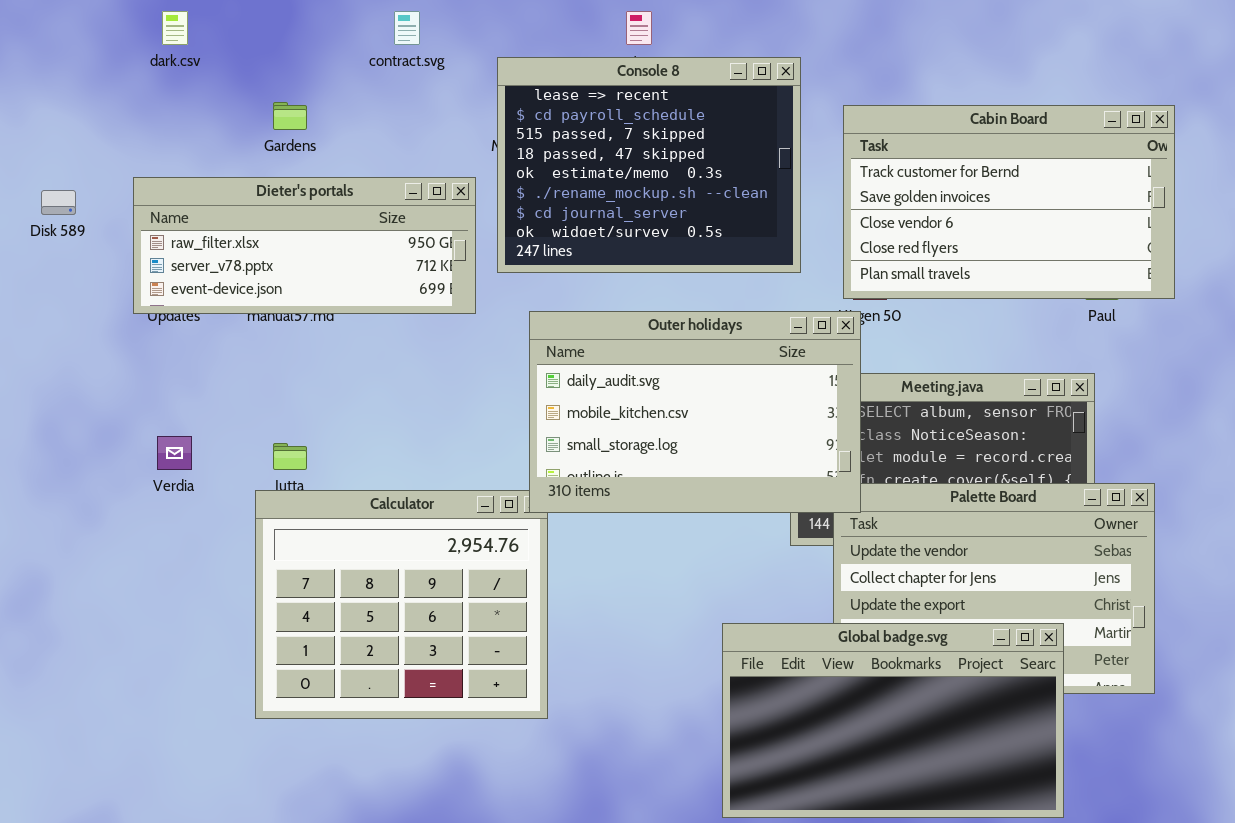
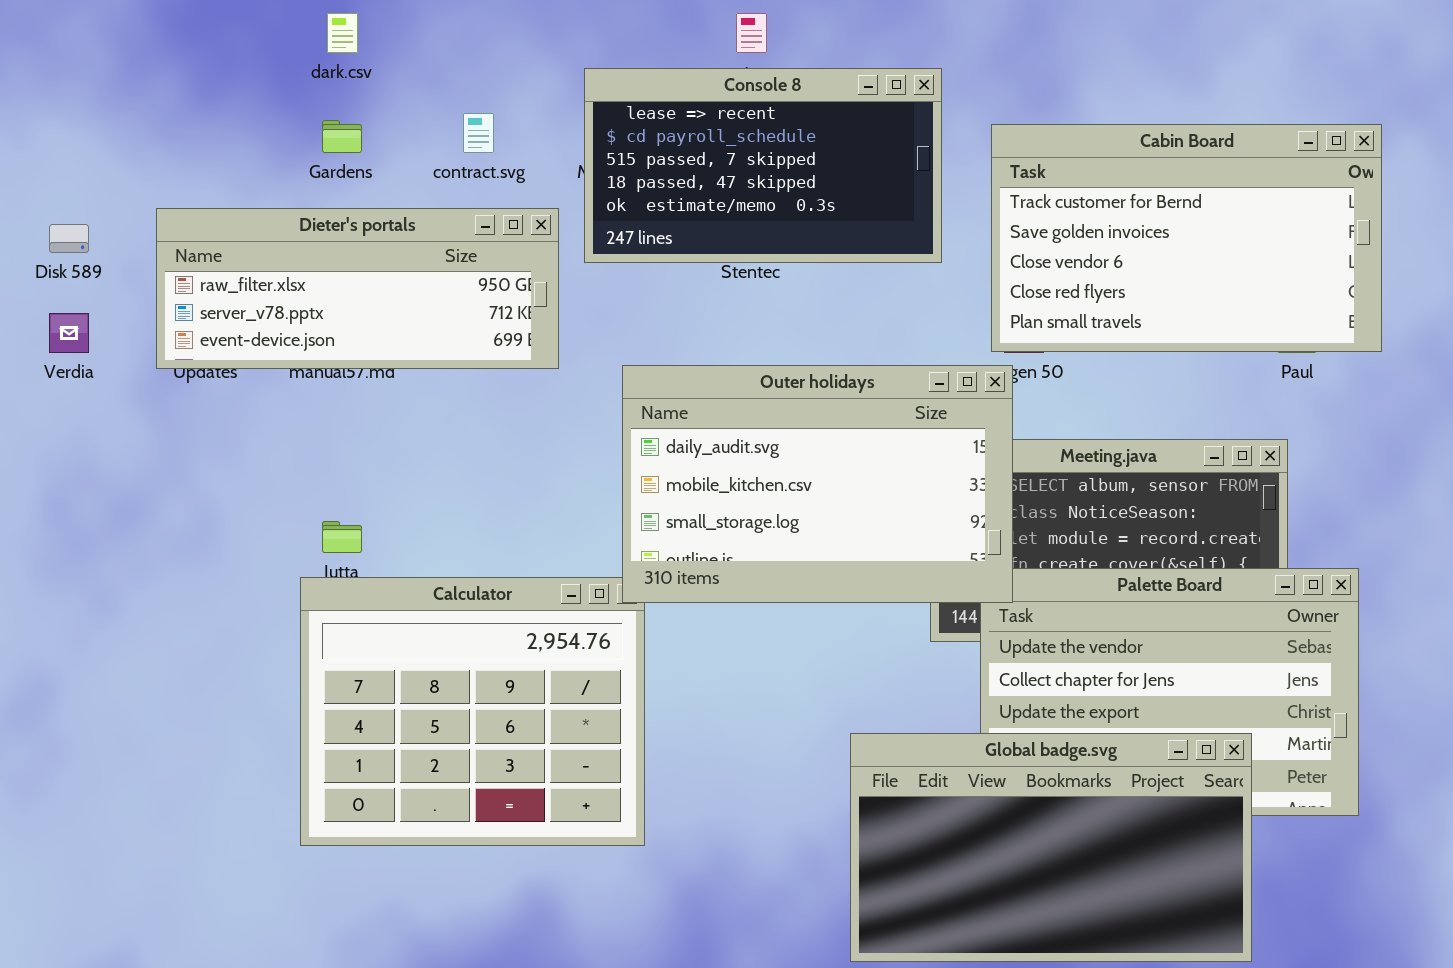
dark.csv: [162,11,188,45] -> [327,13,358,53], moved
contract.svg: [394,11,420,45] -> [463,113,494,153], moved
Console 8: [497,57,801,273] -> [584,68,942,263], resized
Verdia: [157,436,192,470] -> [49,313,89,353], moved

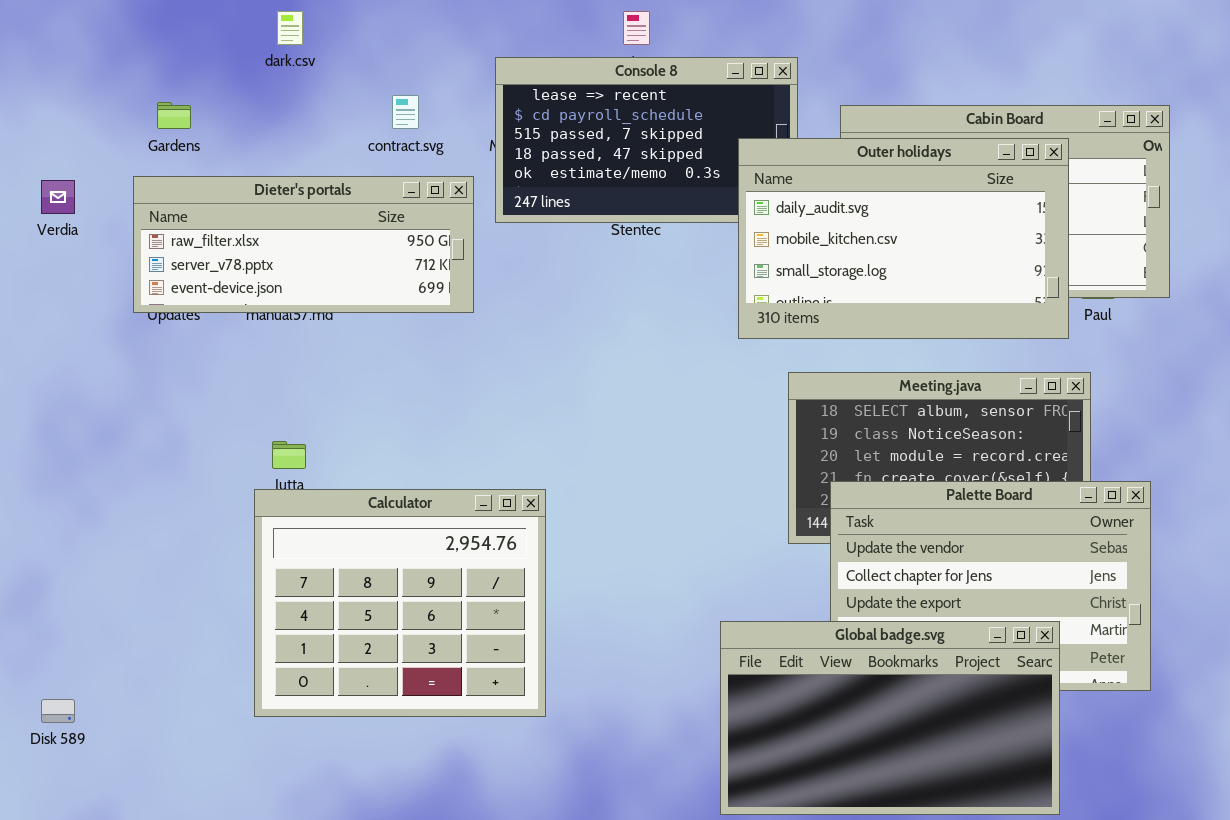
Gardens: [322,120,362,153] -> [157,102,191,129], moved
Disk 589: [49,224,89,253] -> [41,699,75,723], moved
Verdia: [49,313,89,353] -> [41,180,75,214], moved
Outer holidays: [622,365,1013,603] -> [738,138,1069,339], moved

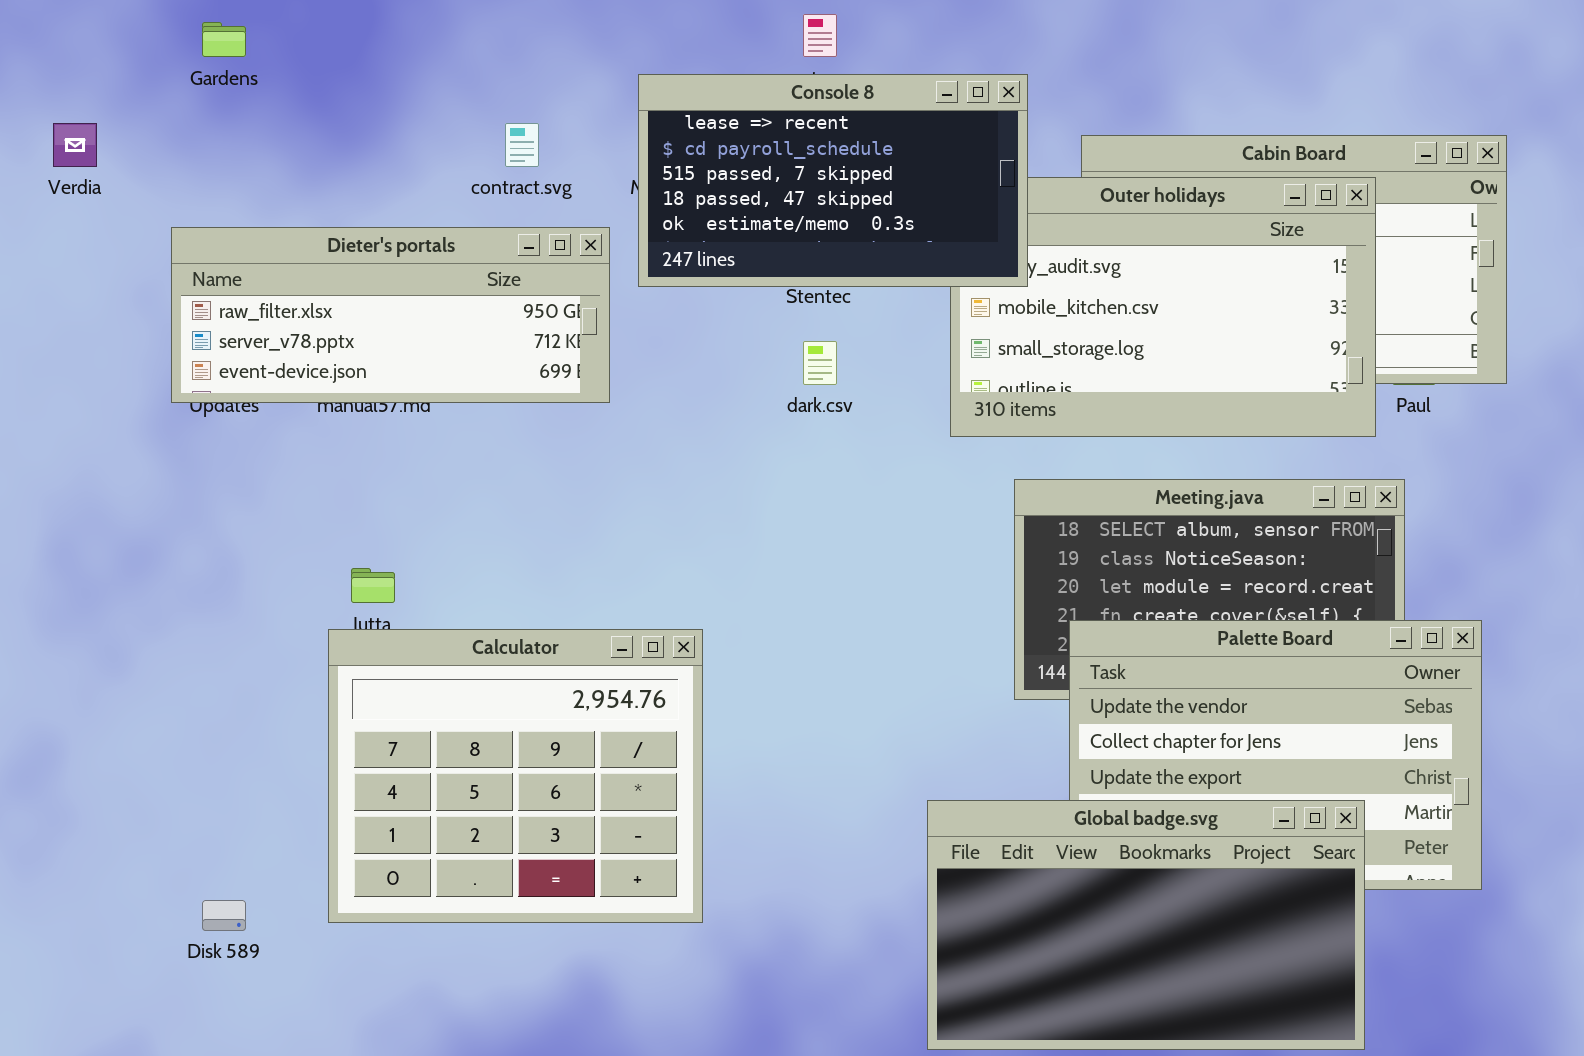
dark.csv: [277,11,303,45] -> [803,341,837,385], moved
Console 8: [495,57,798,223] -> [638,74,1028,287], raised
Gardens: [157,102,191,129] -> [202,22,246,57], moved
Verdia: [41,180,75,214] -> [53,123,97,167], moved
Disk 589: [41,699,75,723] -> [202,900,246,931], moved

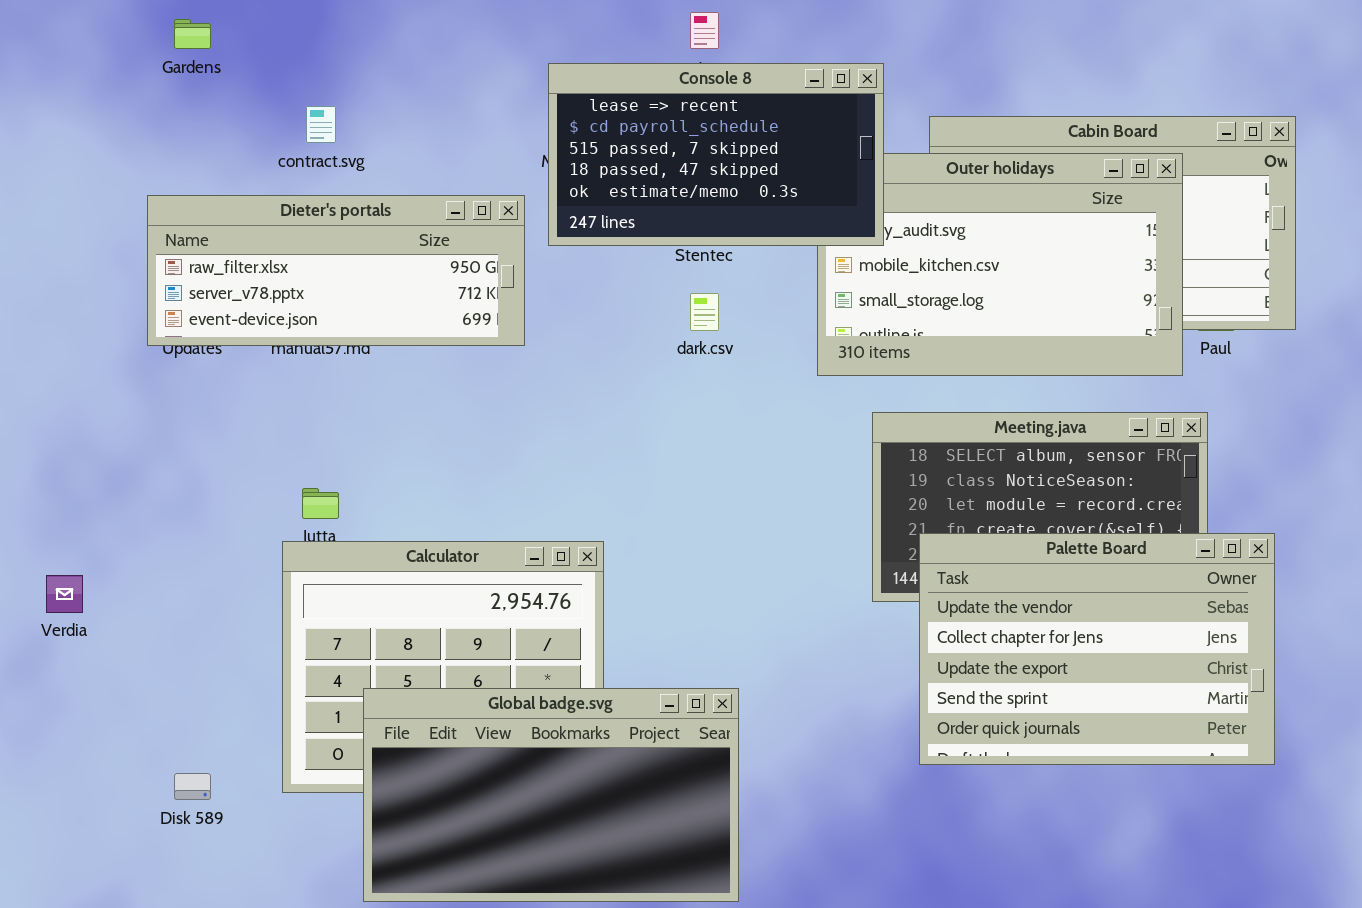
Verdia: [53,123,97,167] -> [46,575,83,613], moved
contract.svg: [505,123,539,167] -> [306,106,336,143], moved
Global badge.svg: [927,800,1365,1050] -> [363,688,739,902], moved

